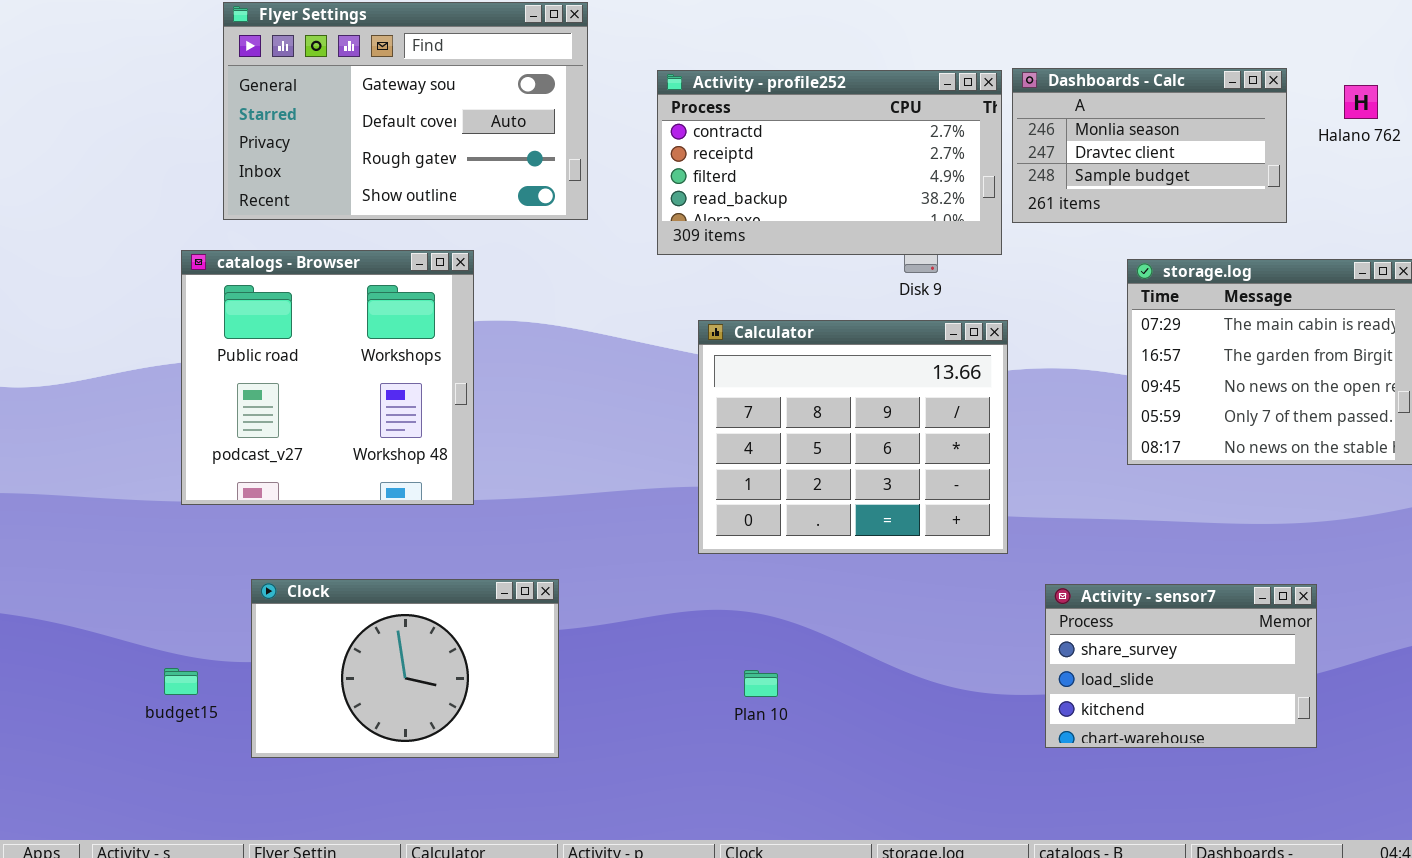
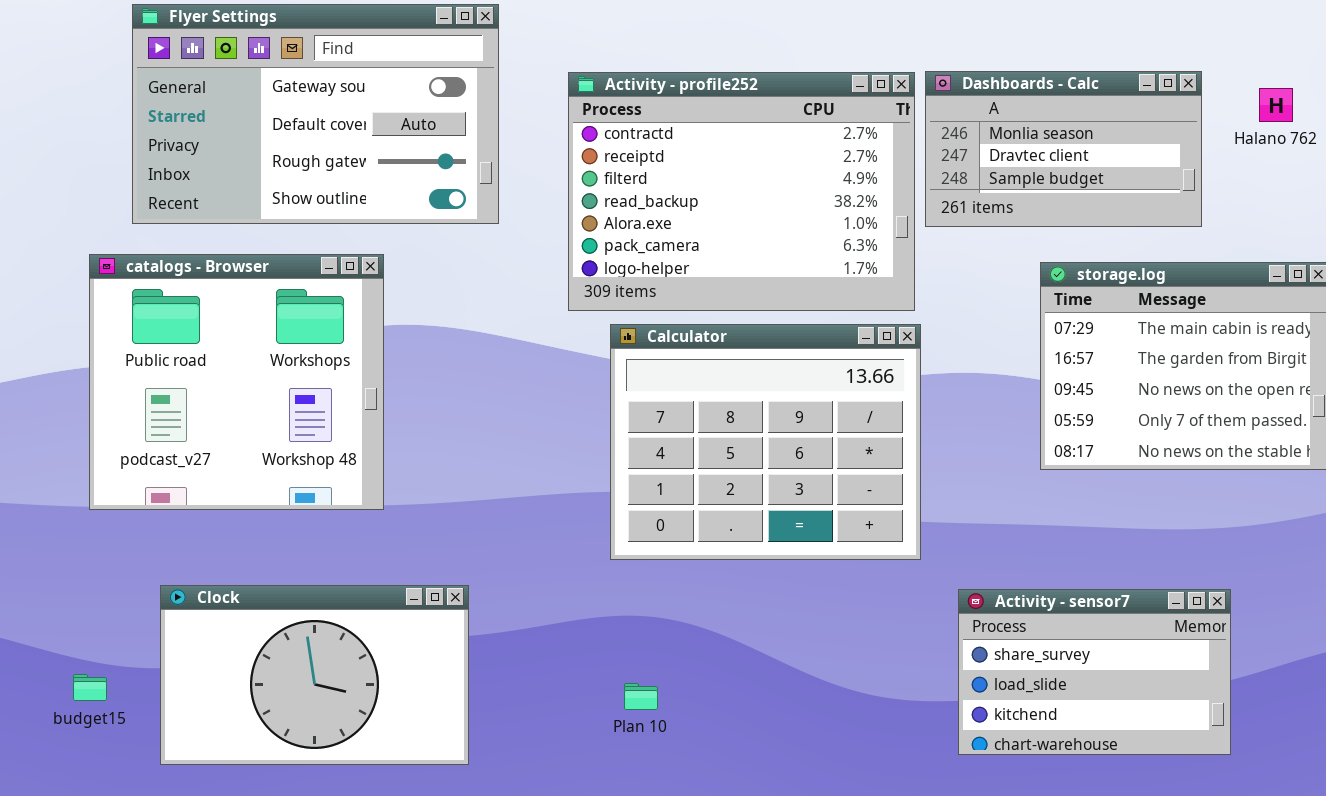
Activity - profile252: [657,70,1002,255] -> [568,72,915,311], resized
Plan 10: [744,670,778,697] -> [624,683,658,710], moved

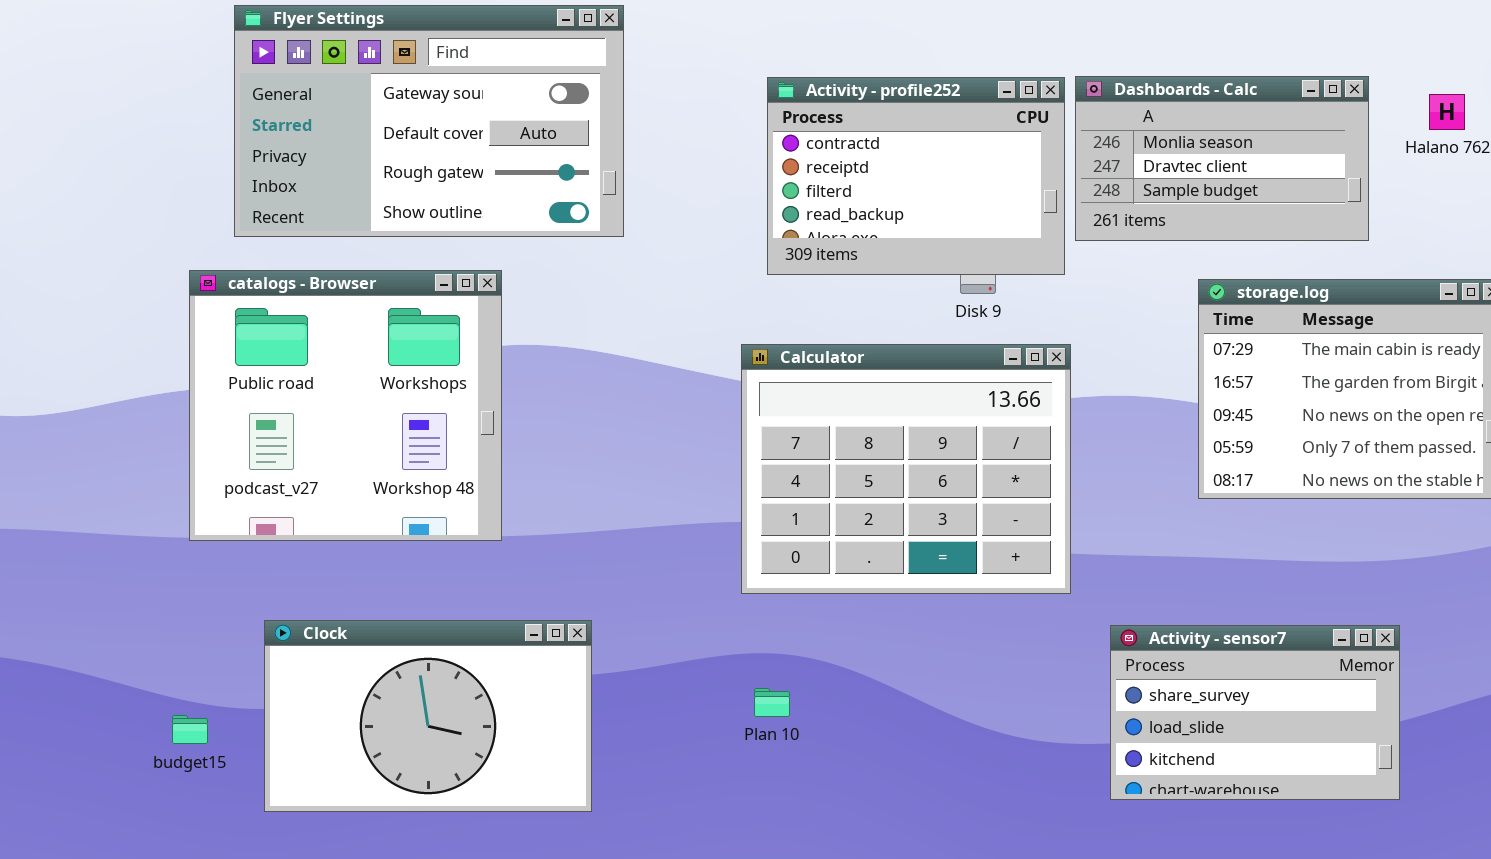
Activity - profile252: [568,72,915,311] -> [767,77,1065,275], resized
Plan 10: [624,683,658,710] -> [754,688,790,717], moved

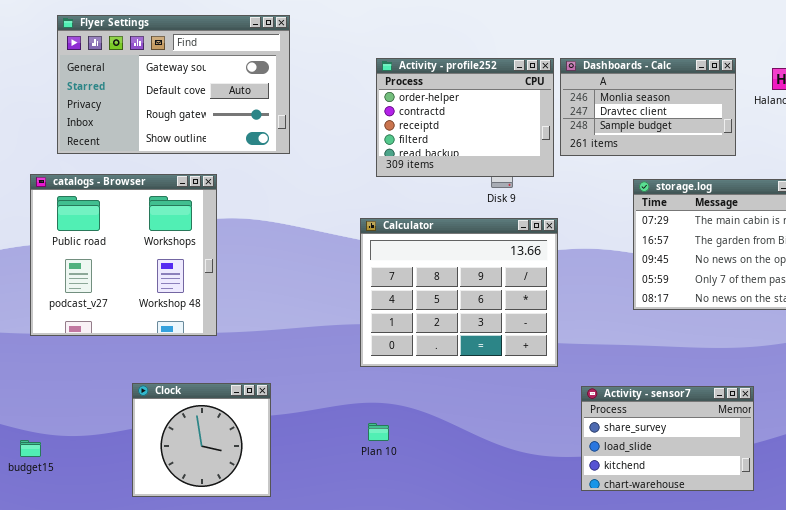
Activity - profile252: [767,77,1065,275] -> [376,58,554,177], scrolled up 1 row
Clock: [264,620,592,812] -> [132,383,271,497], resized

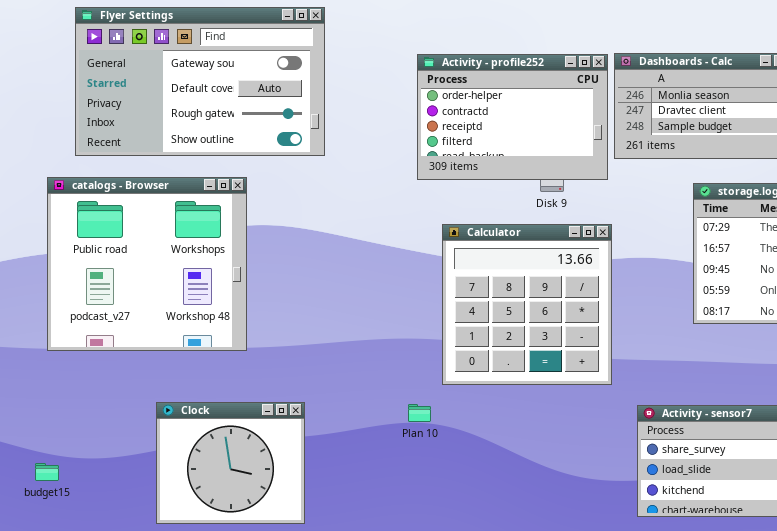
Calculator: [360,218,558,367] -> [442,224,612,385], resized
Plan 10: [368,423,389,441] -> [408,404,431,422], moved

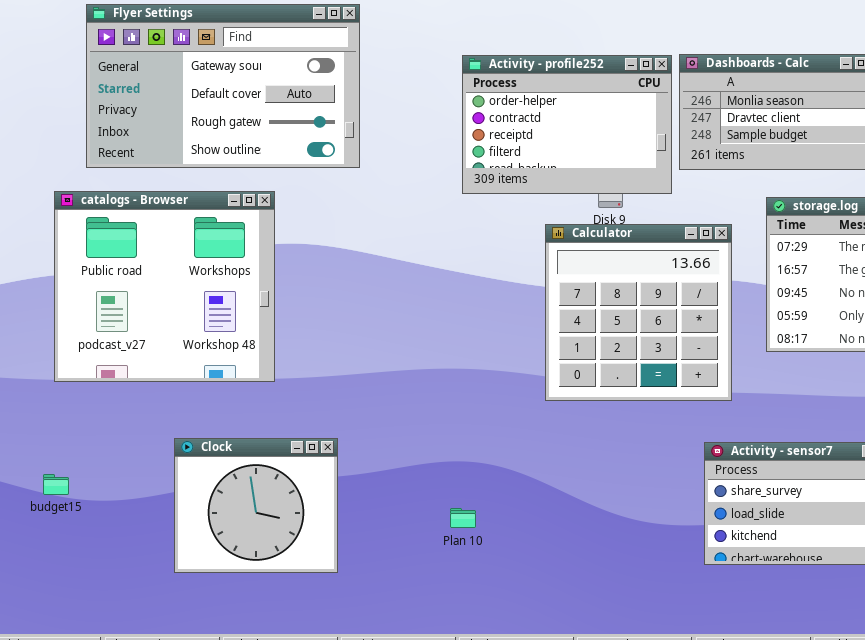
Calculator: [442,224,612,385] -> [545,224,732,401], moved
Plan 10: [408,404,431,422] -> [450,508,476,528], moved
budget15: [35,463,59,481] -> [43,474,69,495], moved

